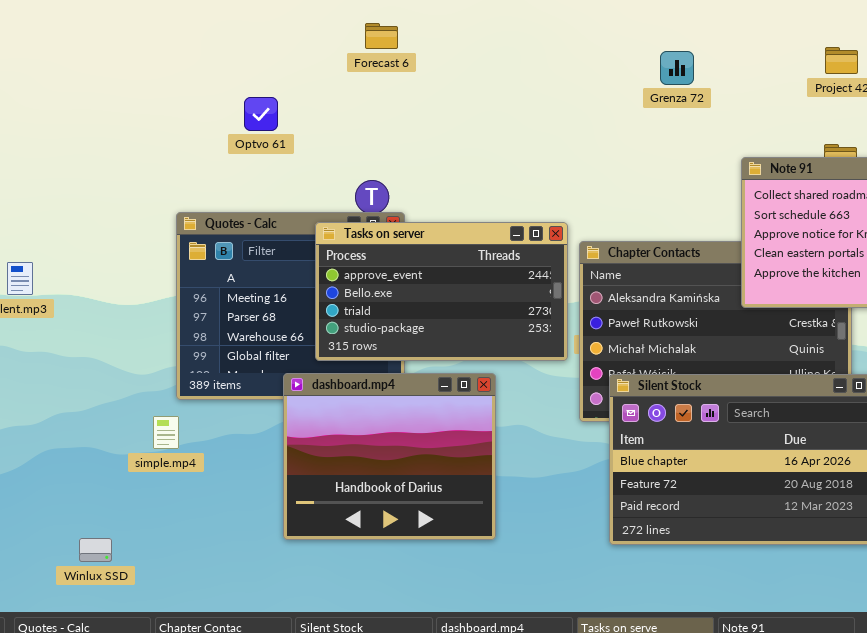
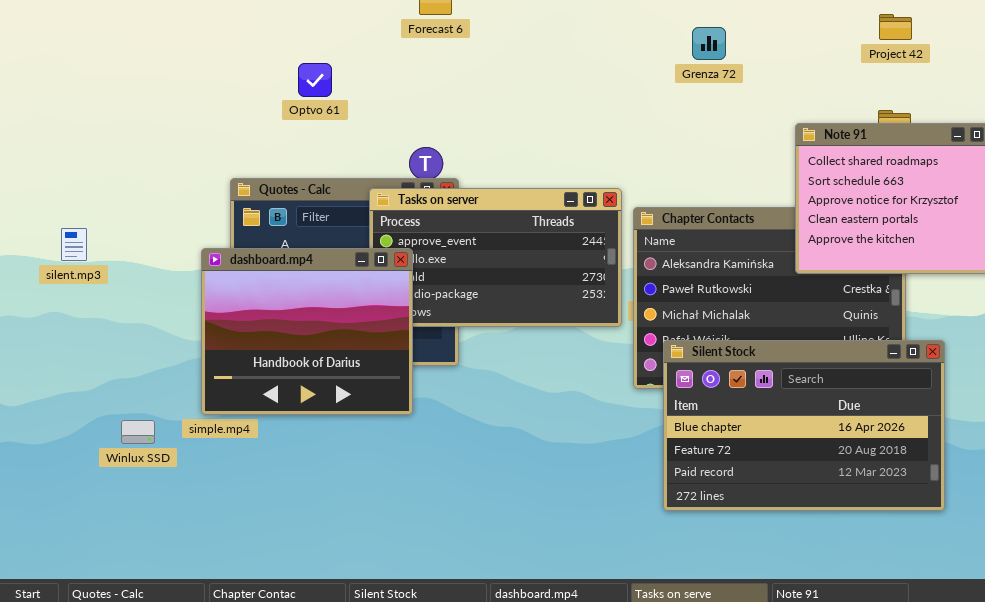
Grenza 72: [660,51,694,85] -> [692,27,726,60], moved
dashboard.mp4: [283,373,496,540] -> [201,248,413,415], moved
Winlux SSD: [79,538,112,562] -> [121,420,155,444], moved

